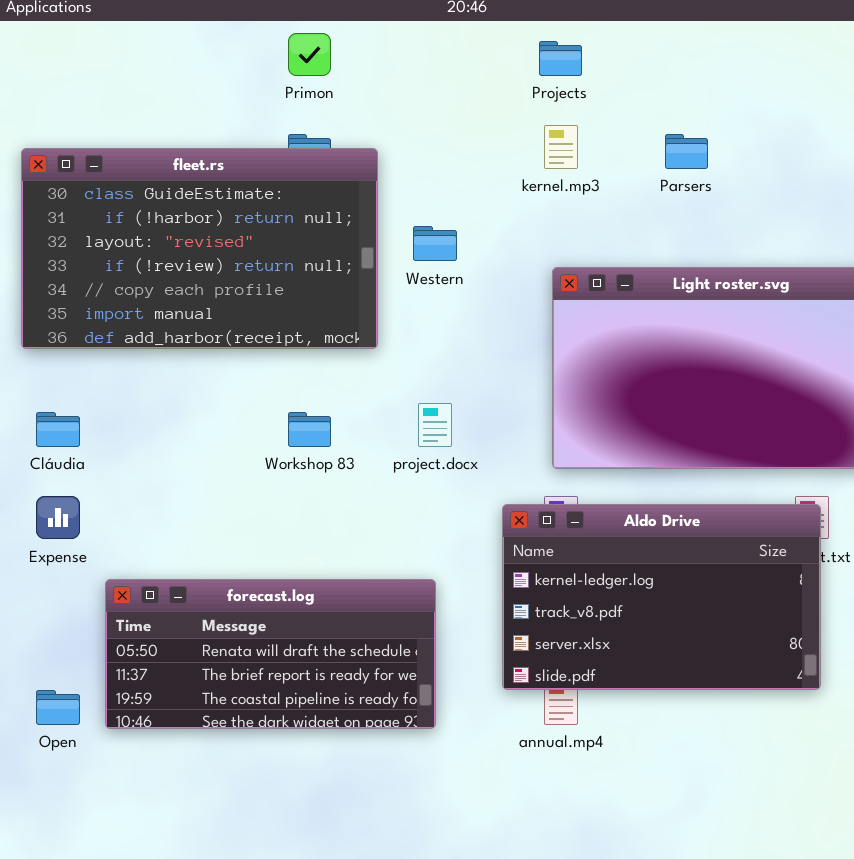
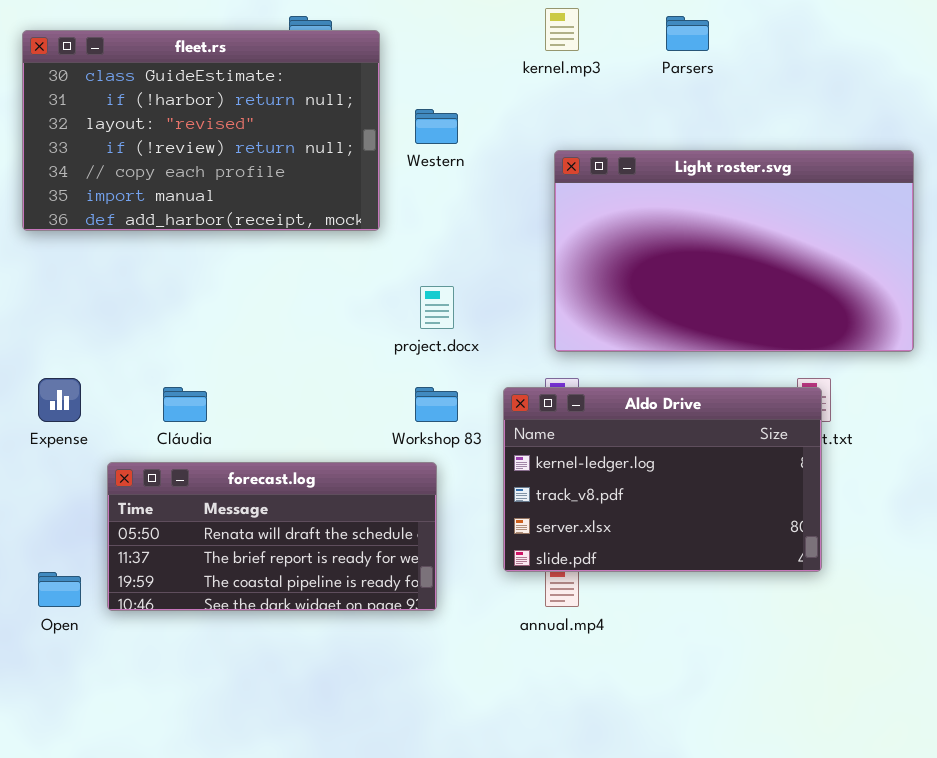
Cláudia: [36,412,80,447] -> [163,387,207,422], moved
Workshop 83: [288,412,331,447] -> [415,387,458,422], moved

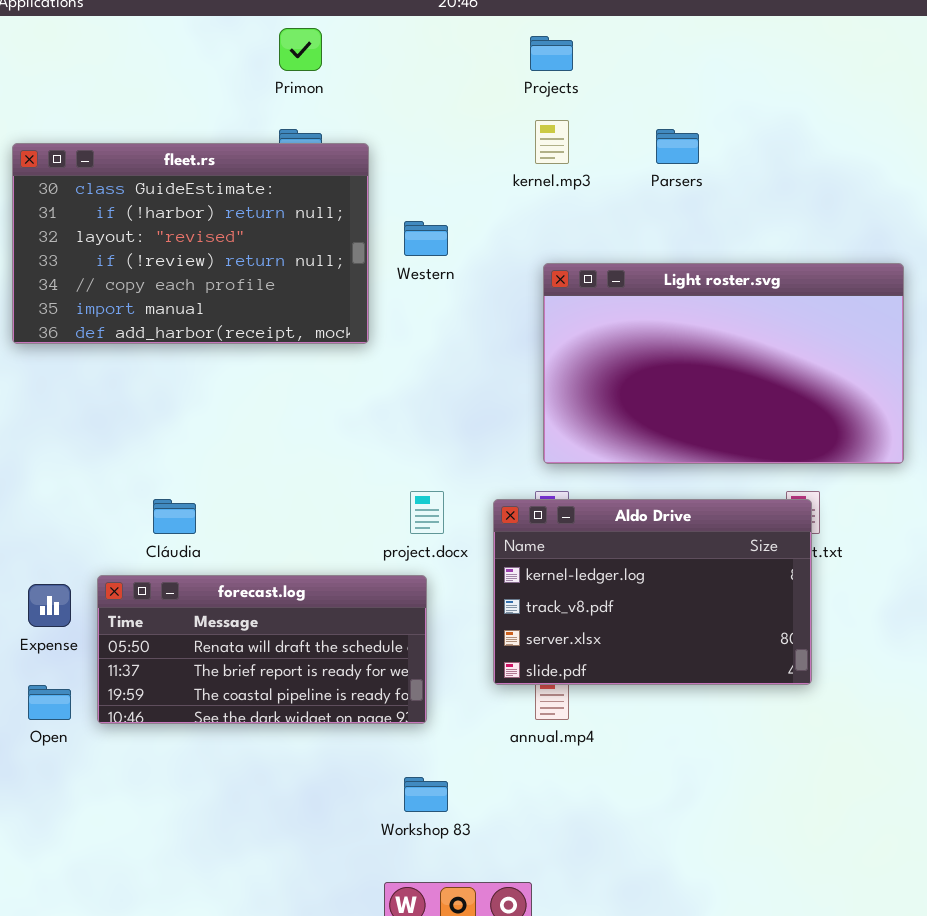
project.docx: [420,286,454,329] -> [410,491,444,534], moved
Expense: [38,378,81,422] -> [28,584,71,627], moved
Workshop 83: [415,387,458,422] -> [404,777,448,812], moved

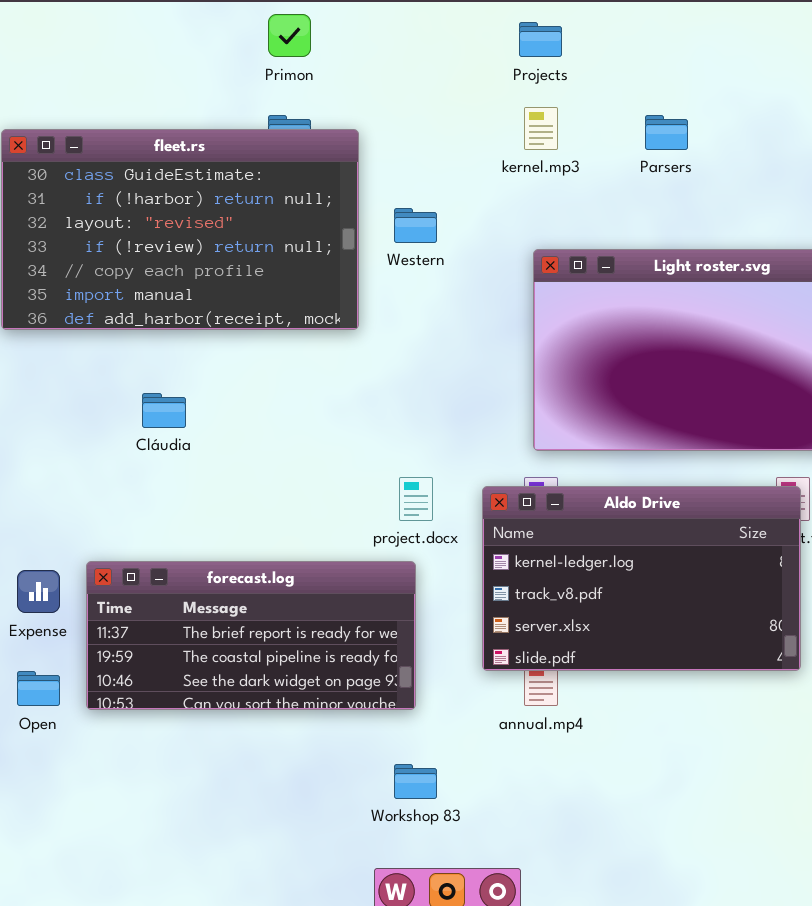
Cláudia: [153,499,196,534] -> [142,393,186,428], moved
forecast.log: [97,575,427,724] -> [86,561,416,710], scrolled down 1 row

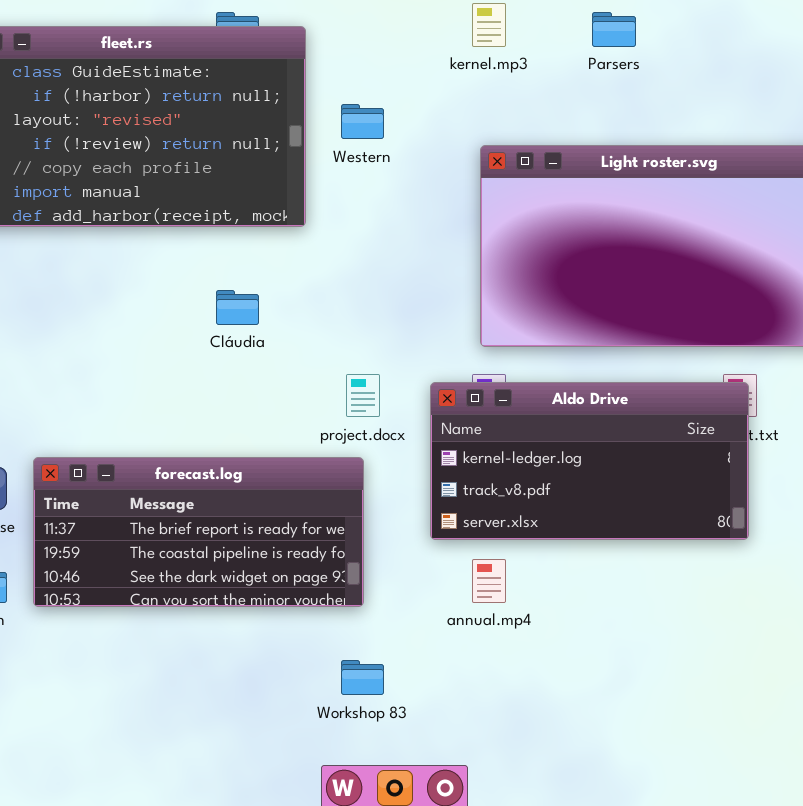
Cláudia: [142,393,186,428] -> [216,290,259,325], moved
Aldo Drive: [482,486,801,671] -> [430,382,749,540], resized

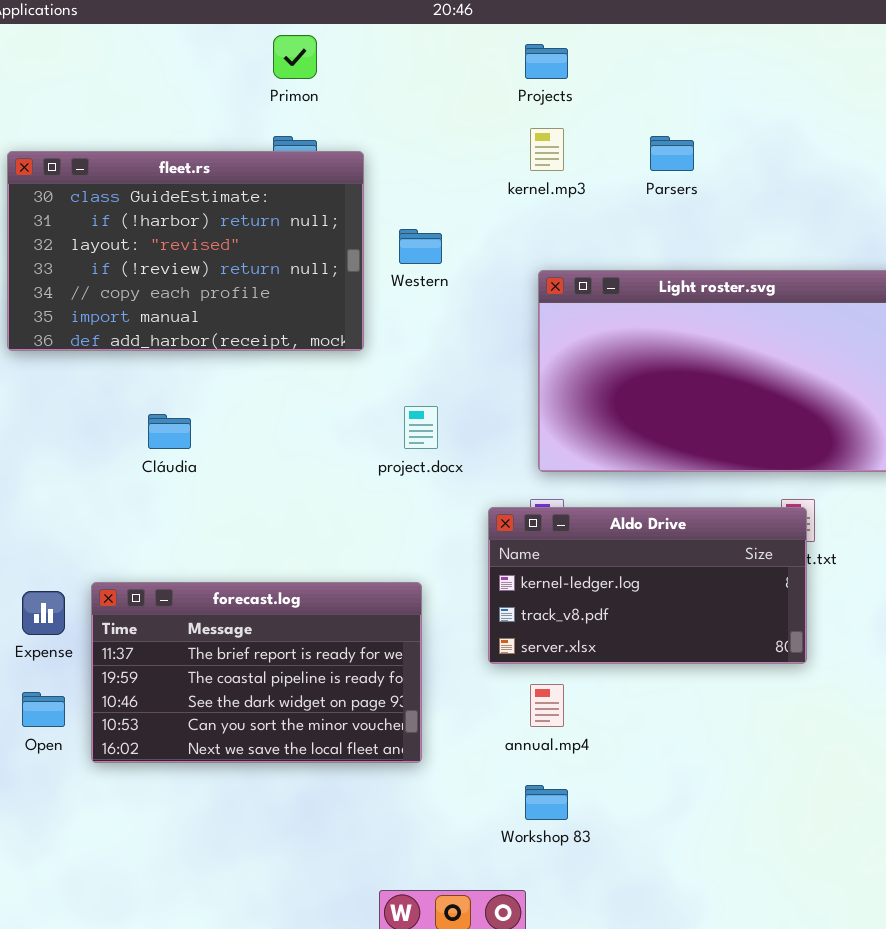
Cláudia: [216,290,259,325] -> [148,414,191,449], moved
project.docx: [346,374,380,417] -> [404,406,438,449], moved
forecast.log: [33,457,364,607] -> [91,582,422,763], resized
Workshop 83: [341,660,384,695] -> [525,785,568,820], moved

